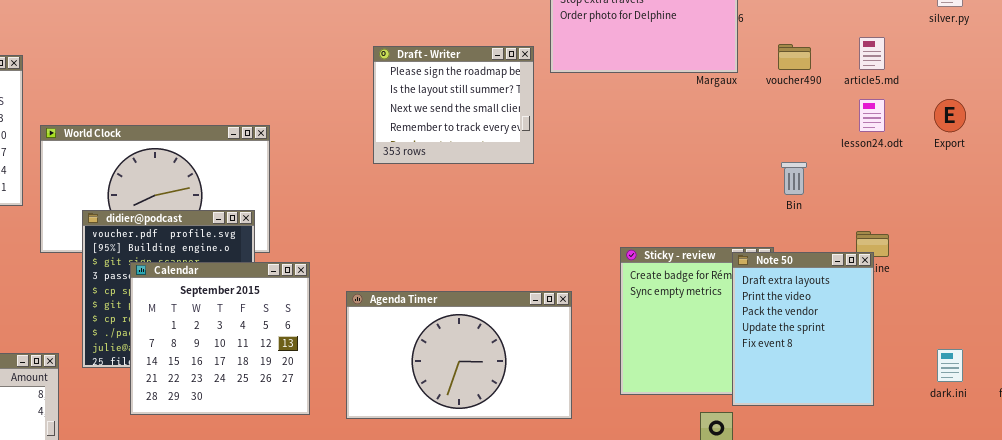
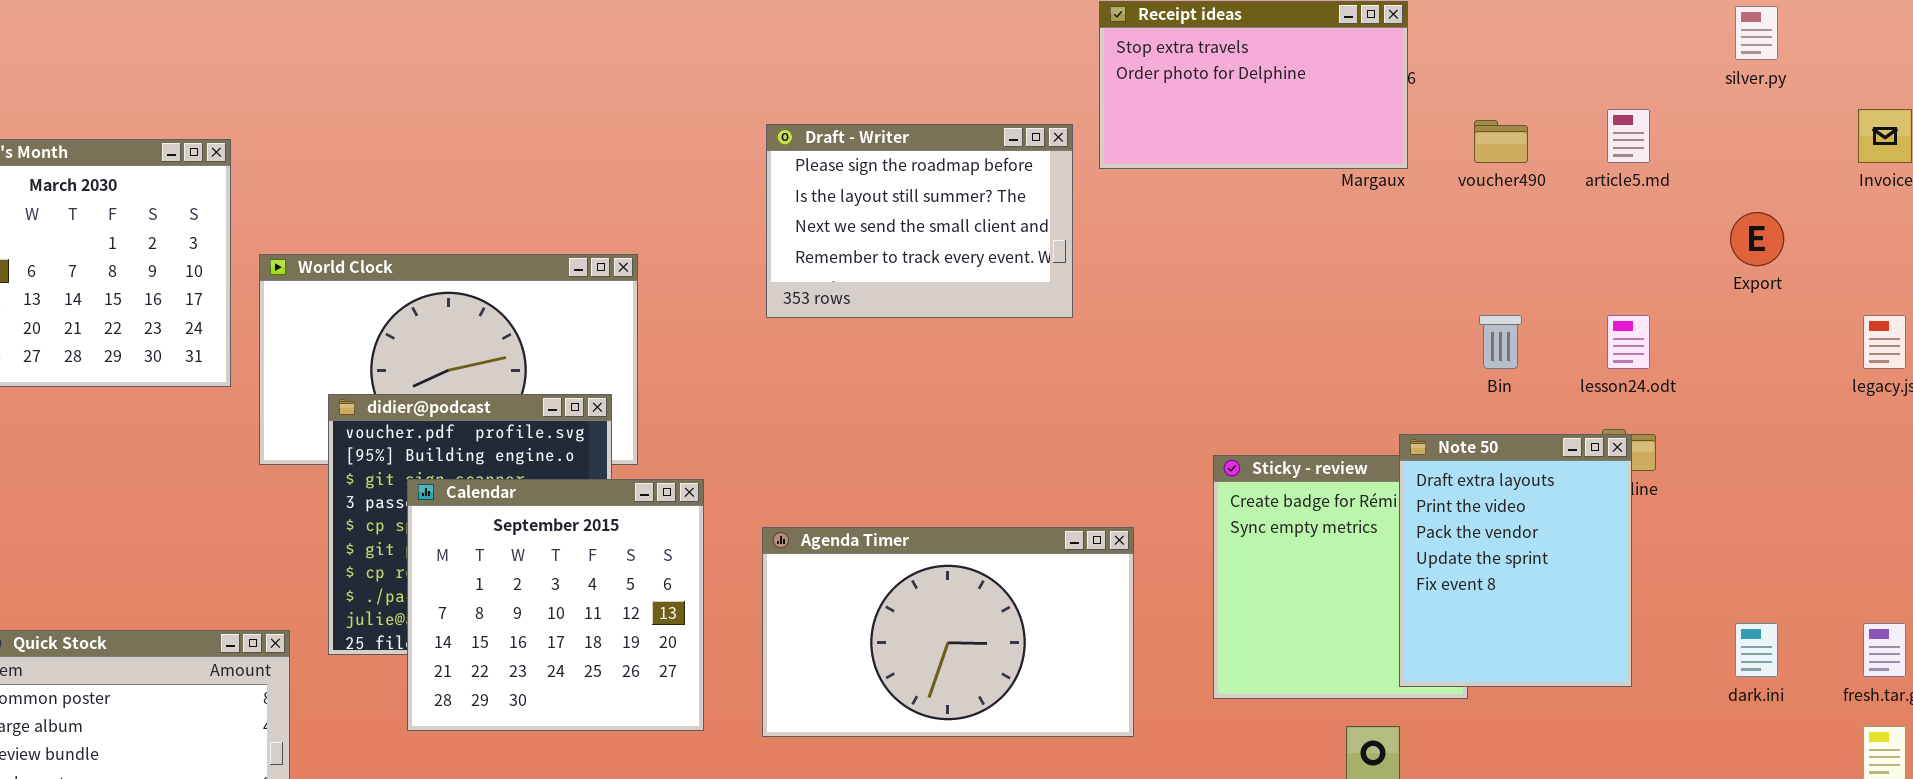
Draft - Writer: [373,46,534,164] -> [766,124,1073,318], resized
lesson24.odt: [859,99,885,132] -> [1607,315,1650,369], moved
Note 50: [732,252,874,406] -> [1399,434,1632,687], moved

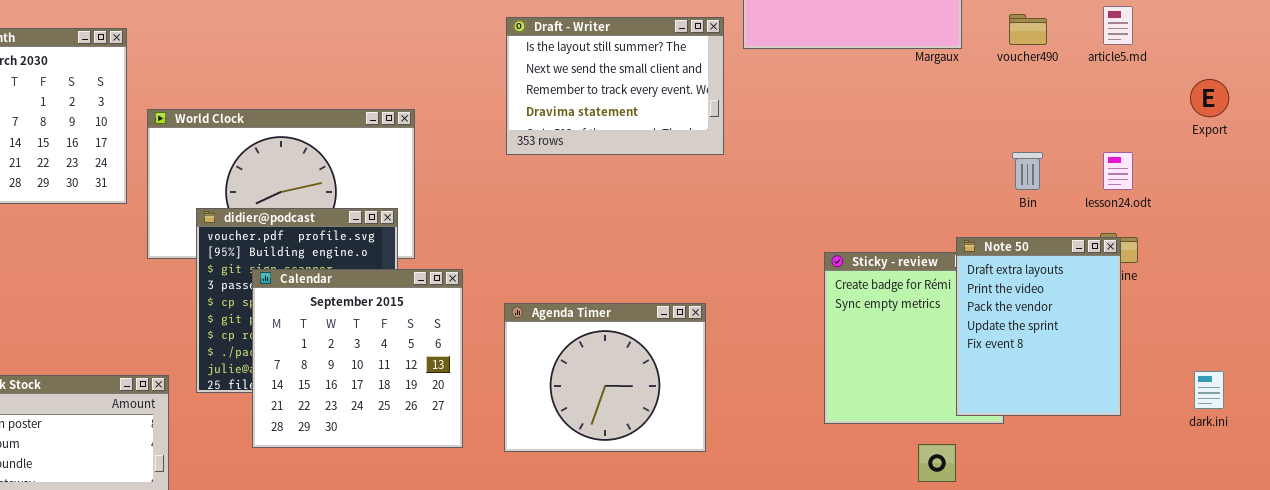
Draft - Writer: [766,124,1073,318] -> [506,17,724,155], scrolled down 1 row
Agenda Timer: [762,527,1134,737] -> [504,303,706,452], resized

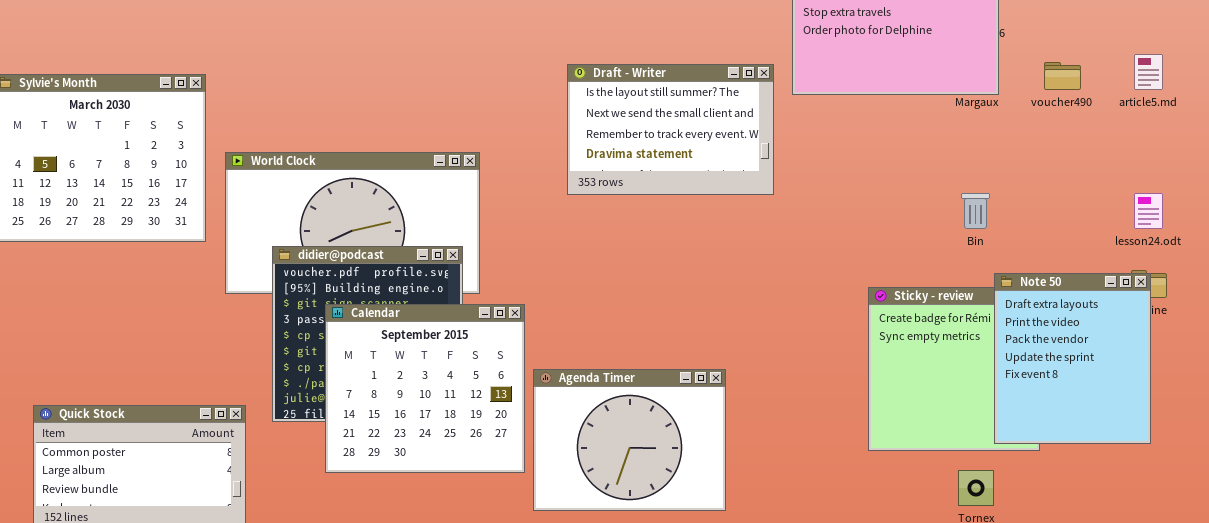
Bin: [1012,152,1043,190] -> [961,193,990,229], moved
Agenda Timer: [504,303,706,452] -> [533,369,726,511], moved

